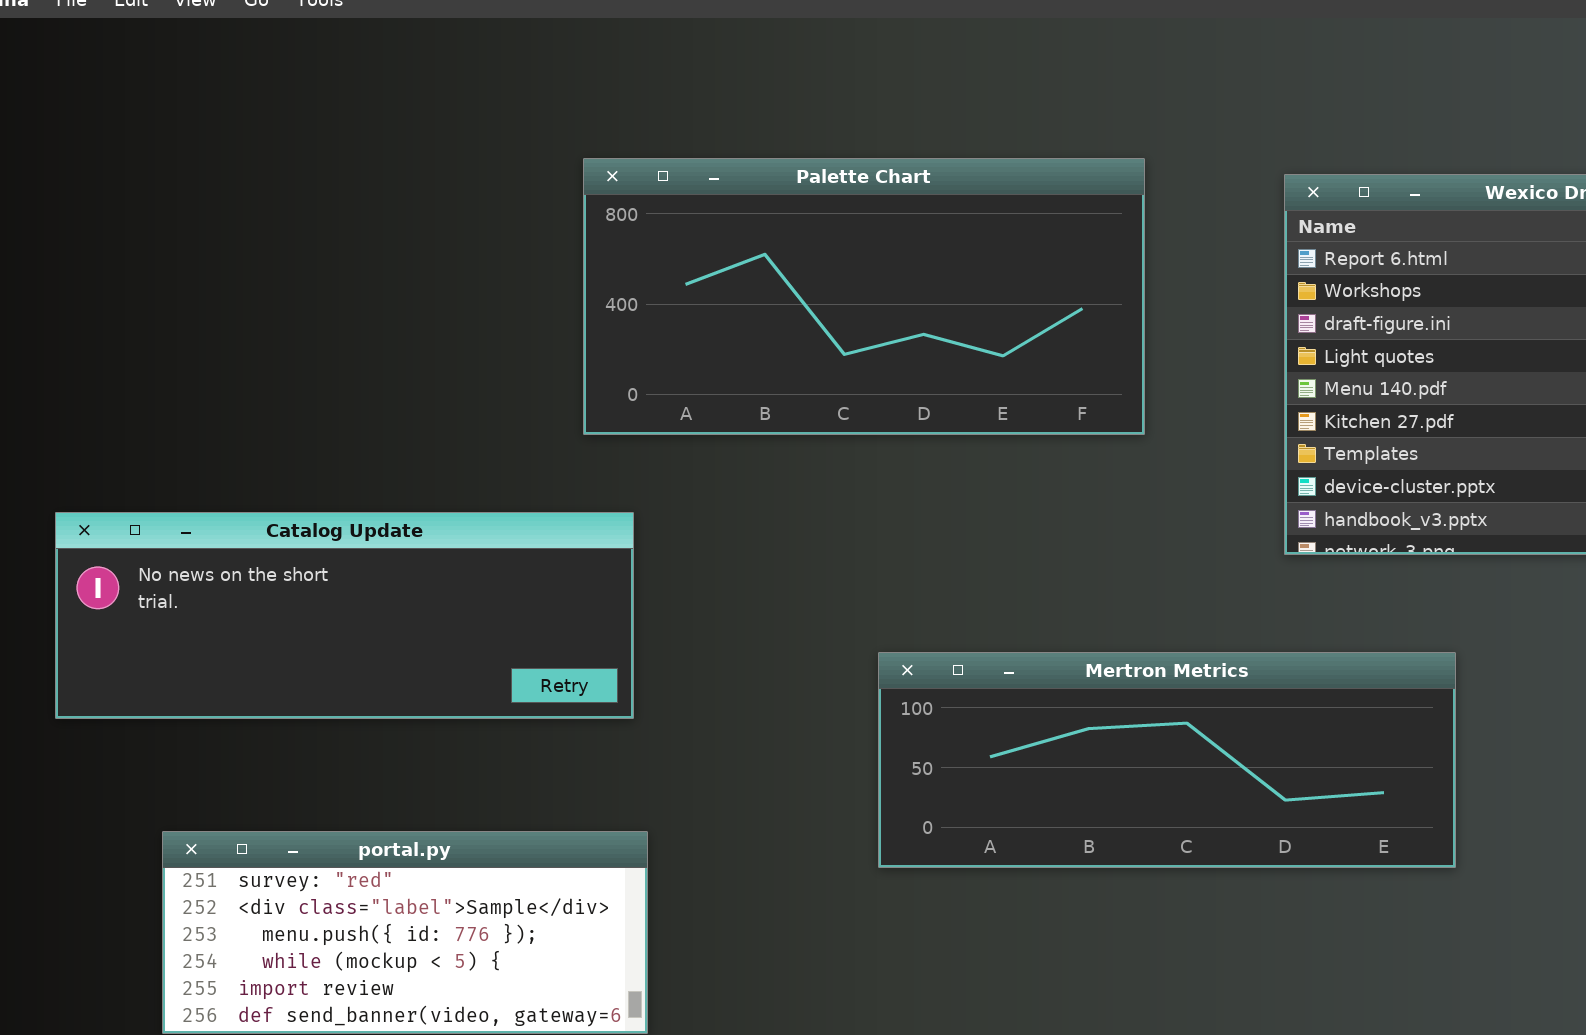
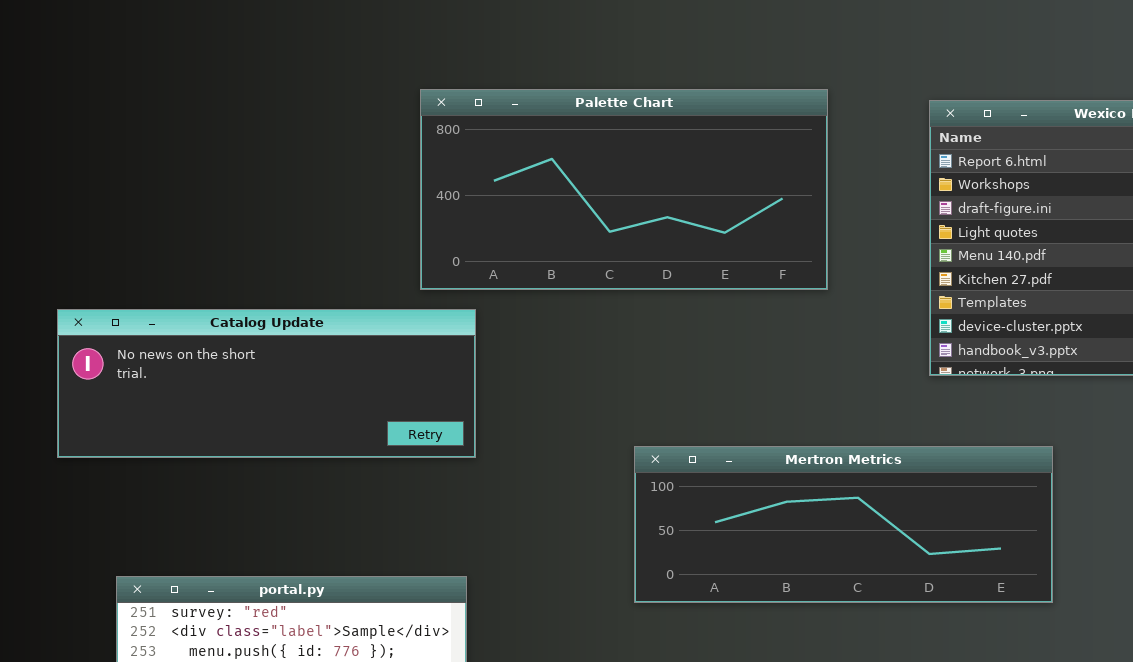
Catalog Update: [55,512,634,719] -> [57,309,476,458], moved

